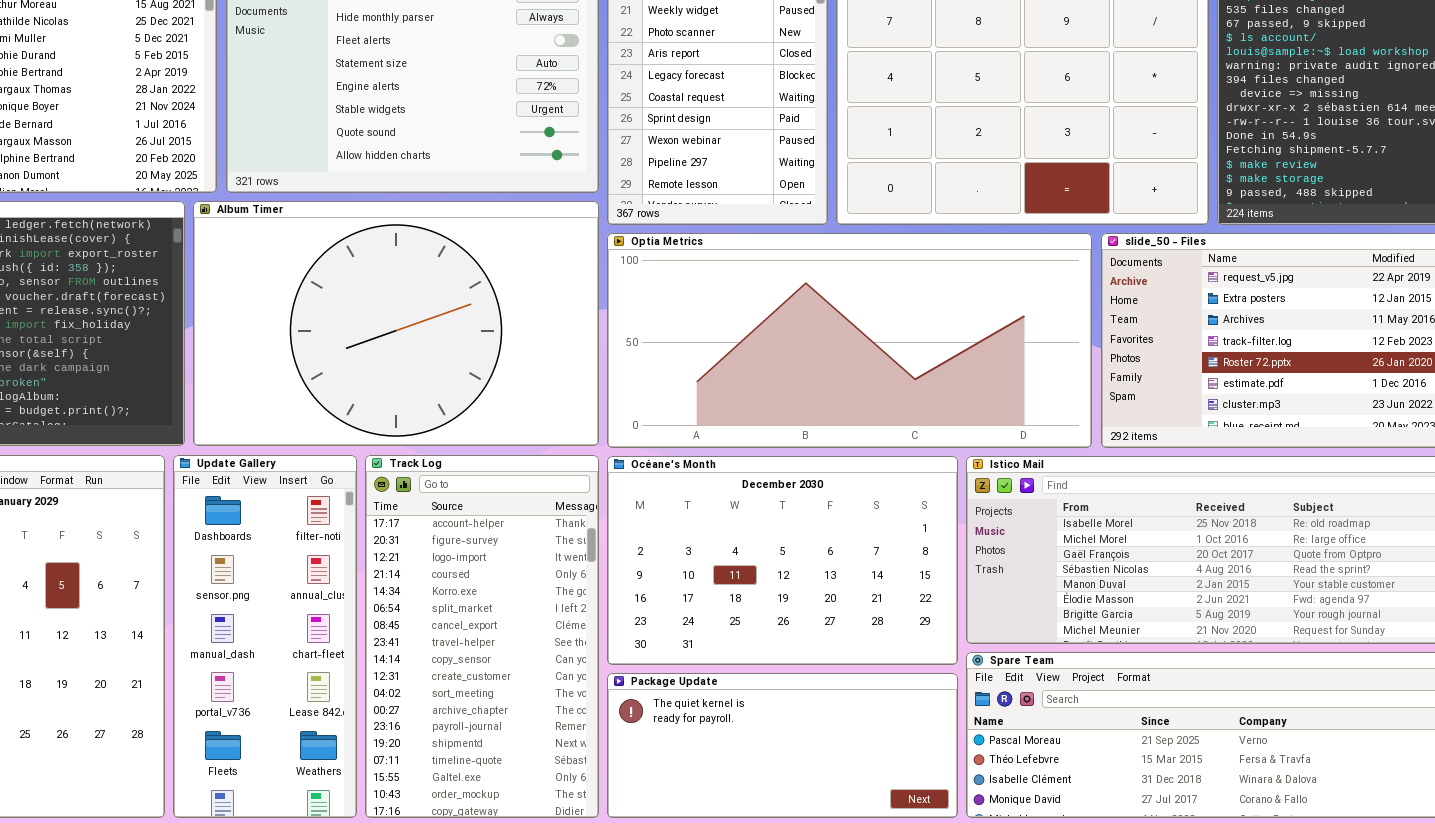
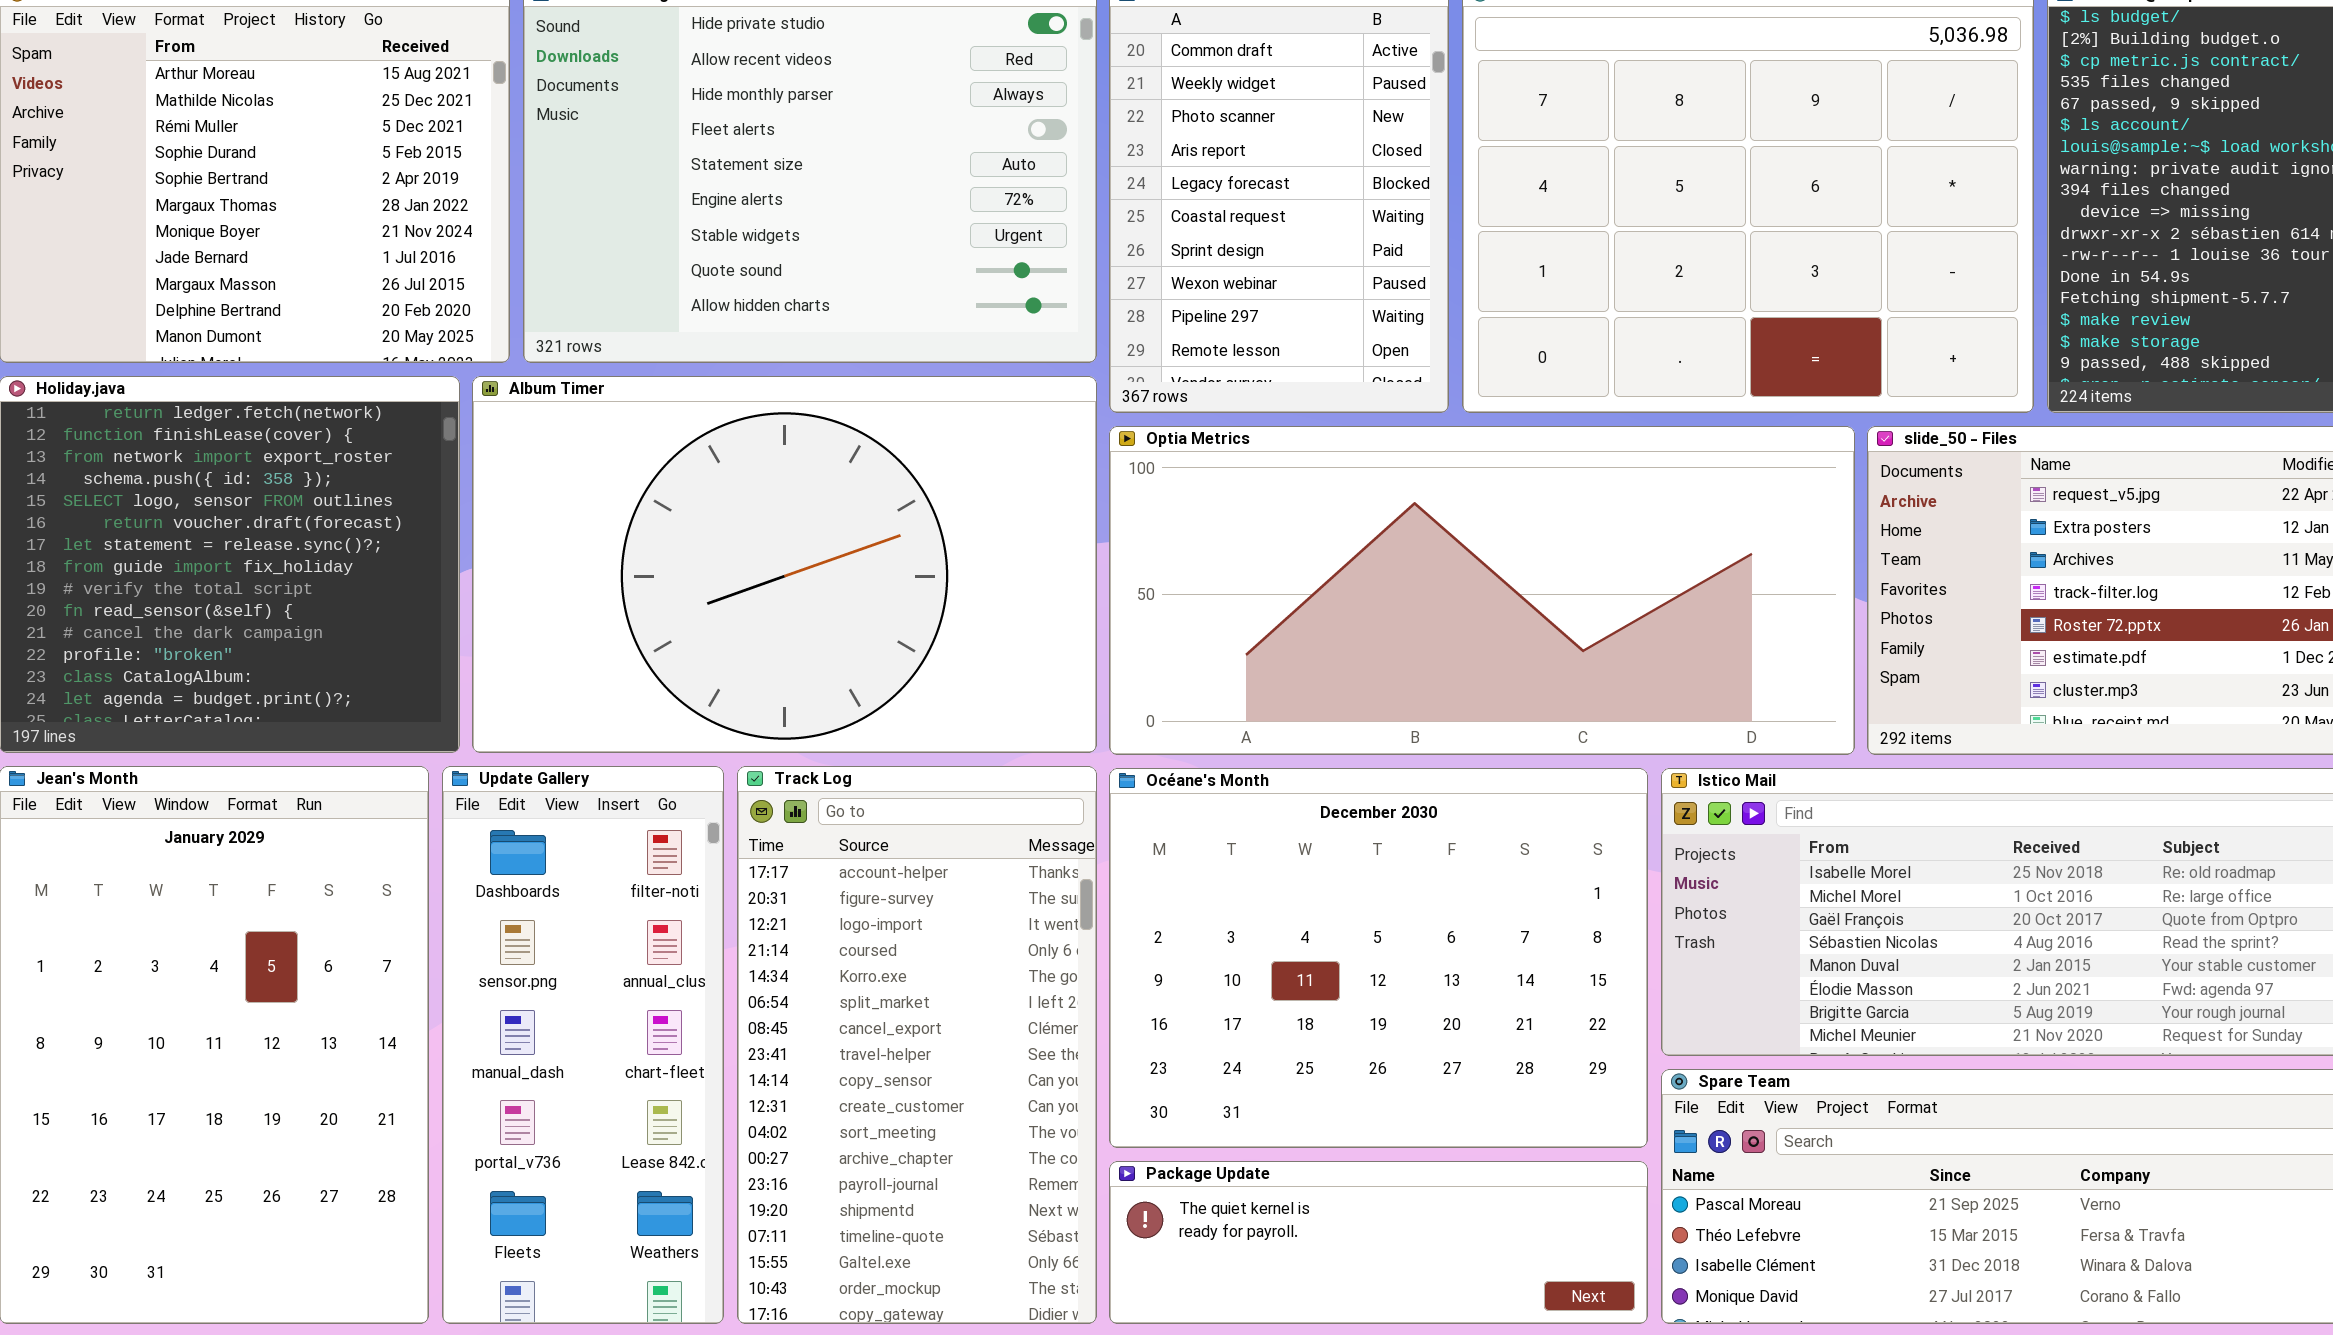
Océane's Month: [607,456,958,665] -> [1109,768,1648,1148], resized
Package Update: [607,673,958,818] -> [1109,1161,1648,1324], resized

